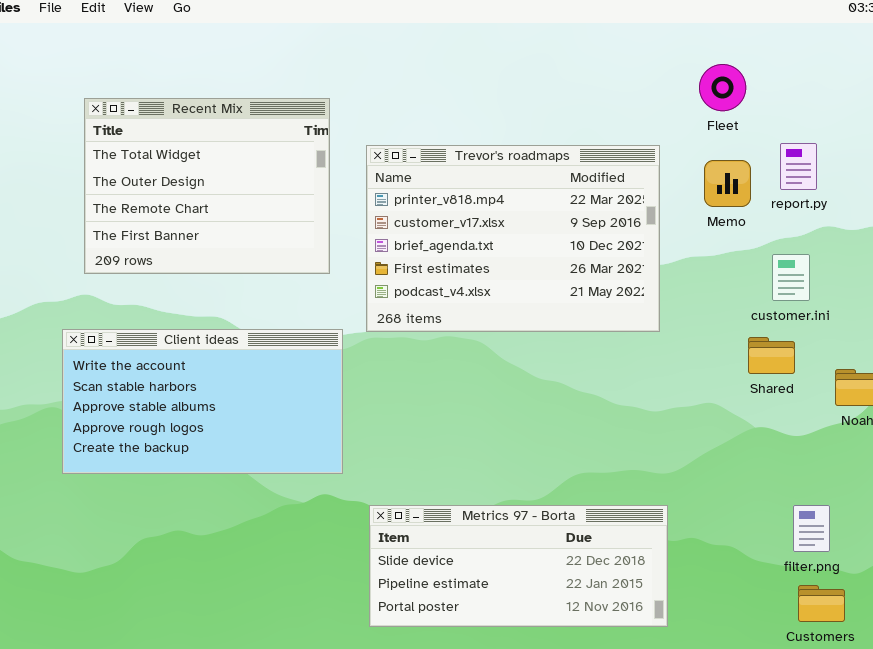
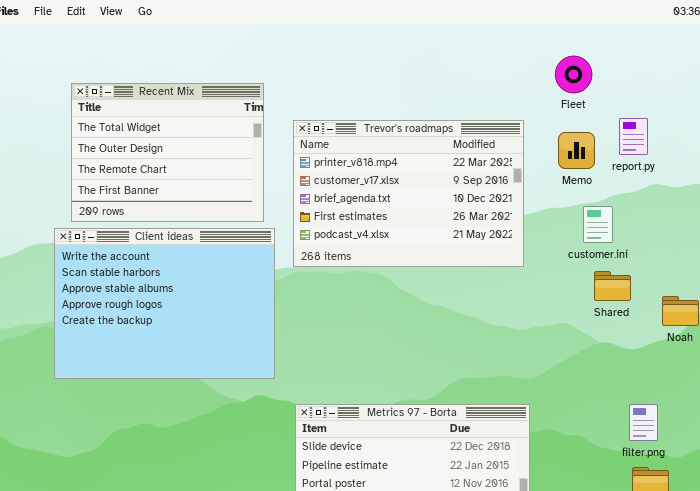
customer.ini: [772,254,810,301] -> [583,206,613,243], moved
Client ideas: [62,329,343,474] -> [54,228,275,379], resized

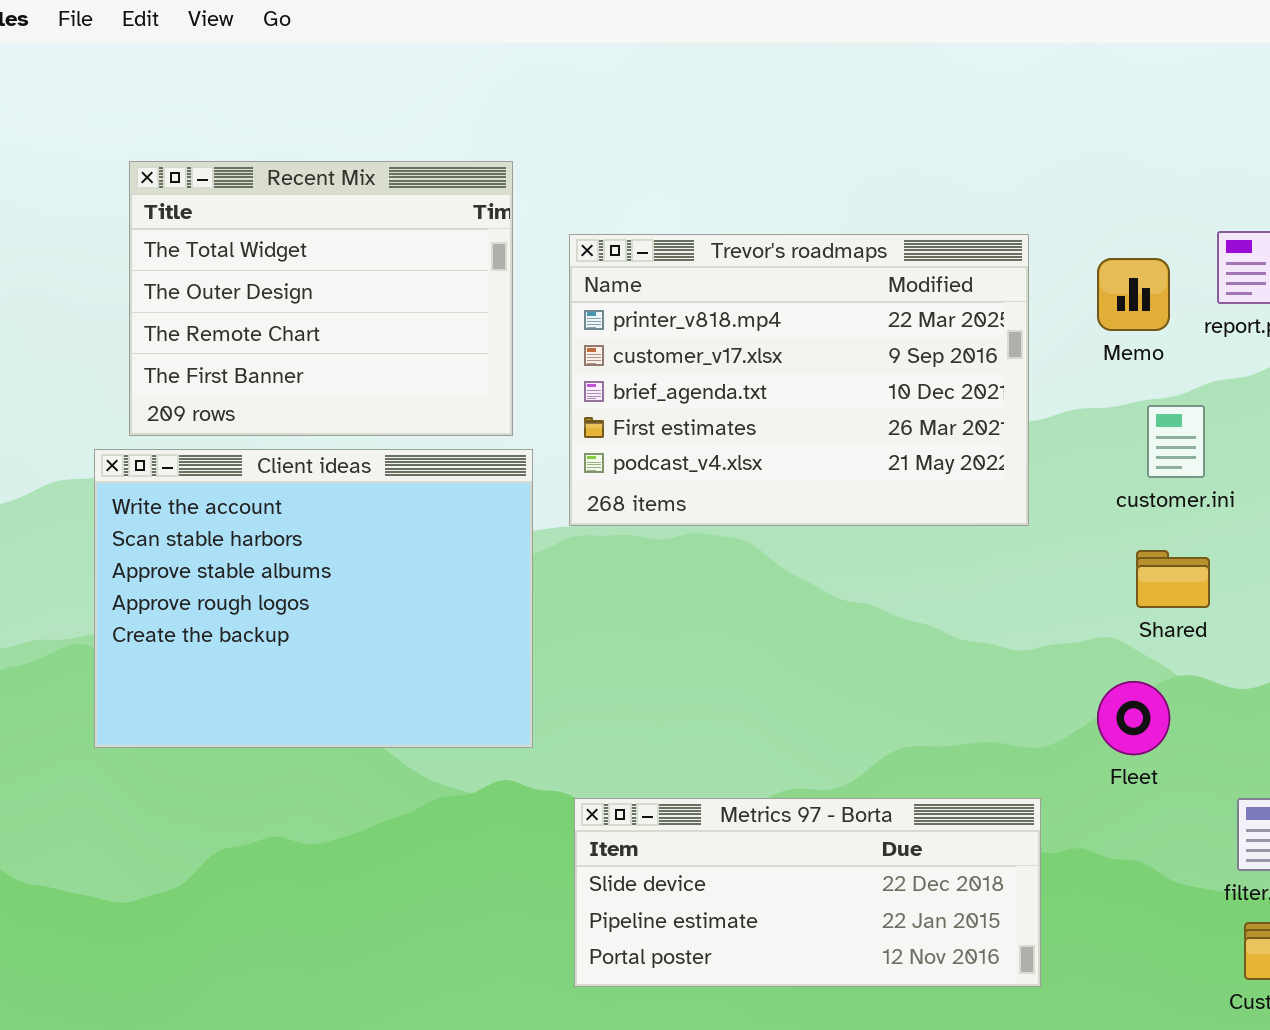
Fleet: [555,56,592,93] -> [1097,681,1170,755], moved
Shared: [594,271,631,301] -> [1136,550,1210,608], moved

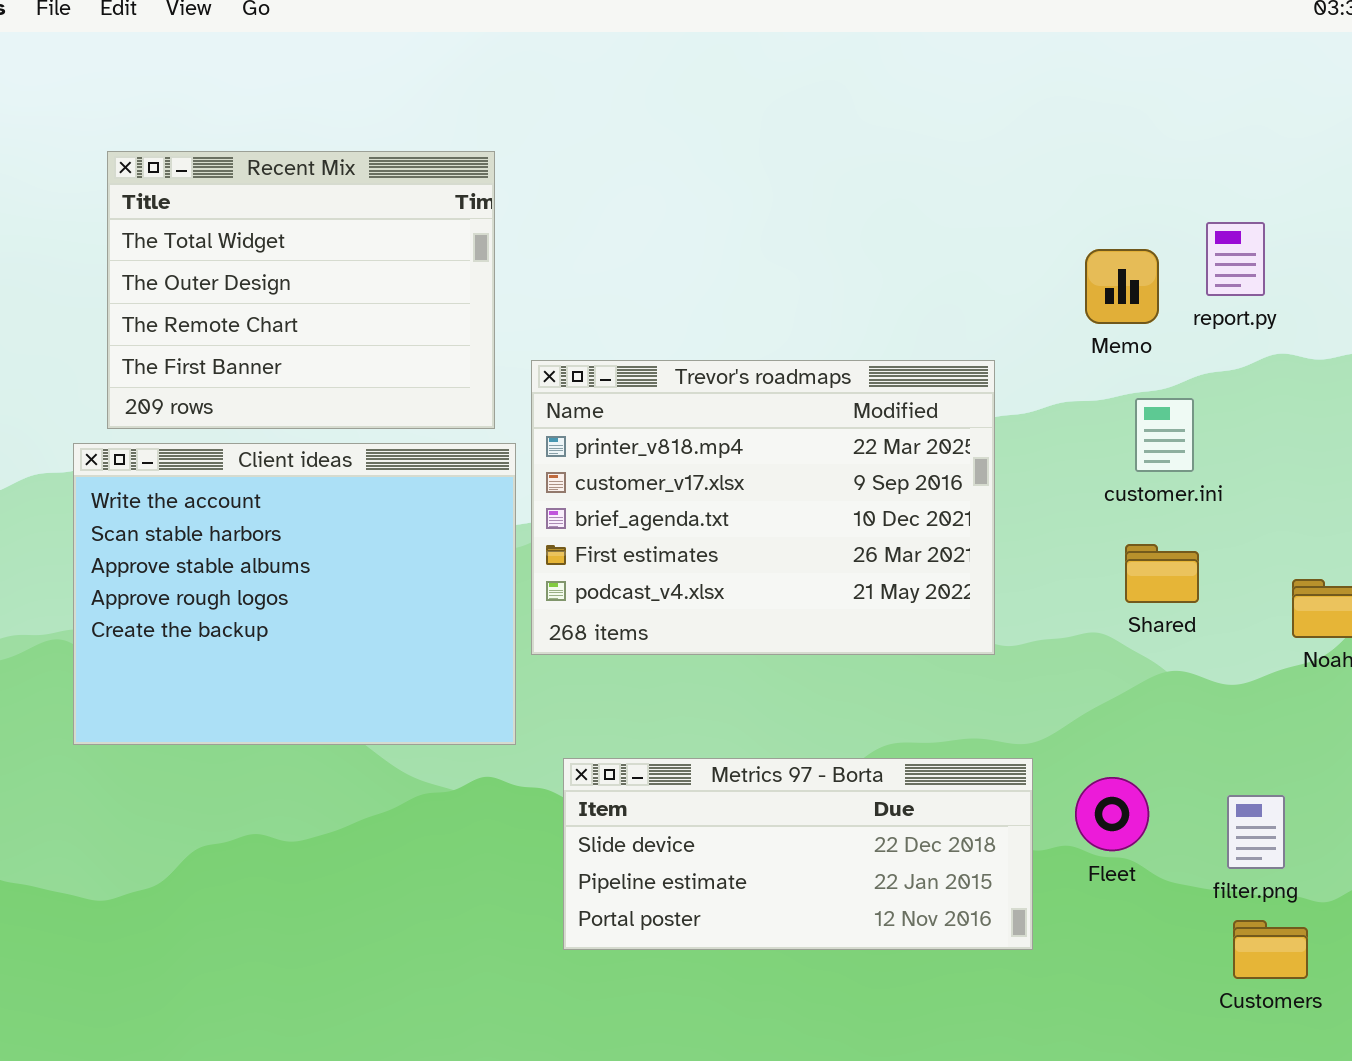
Trevor's roadmaps: [569,234,1029,526] -> [531,360,995,655], moved
Fleet: [1097,681,1170,755] -> [1075,777,1149,851], moved
Metrics 97 - Borta: [574,798,1041,987] -> [563,758,1033,950], moved

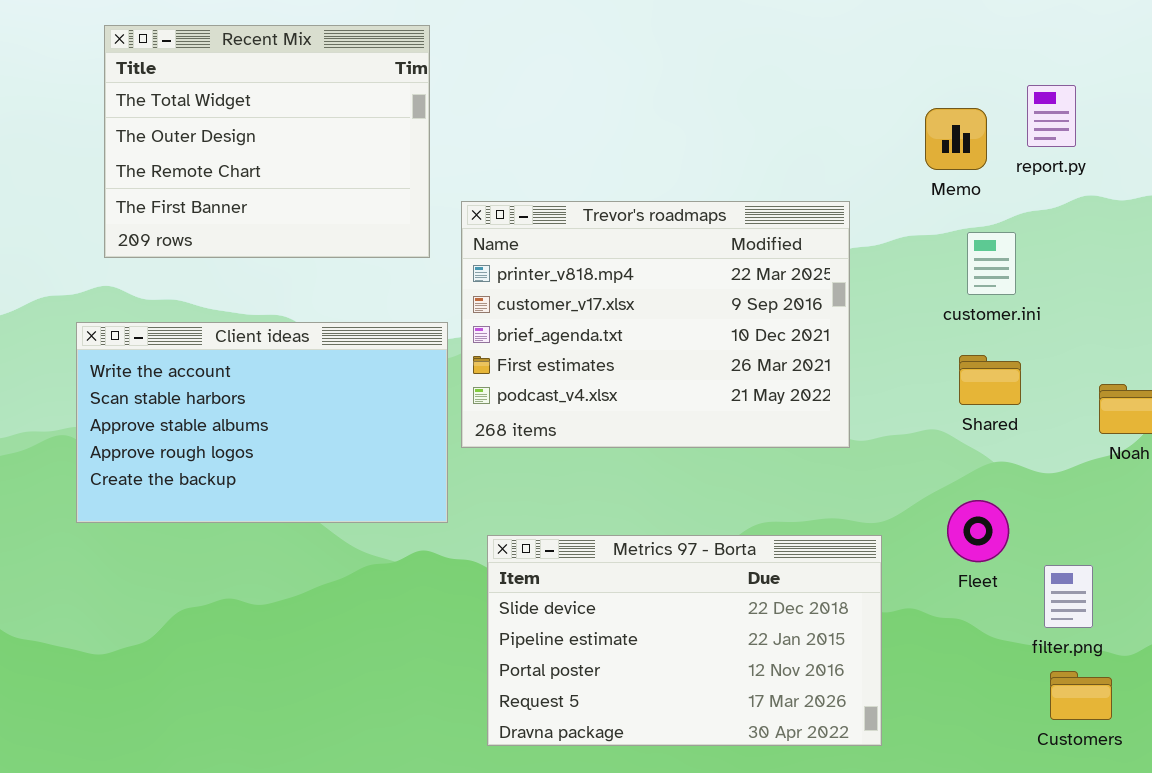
Client ideas: [73,443,516,745] -> [76,322,448,523], resized
Metrics 97 - Borta: [563,758,1033,950] -> [487,535,882,746], resized
Fleet: [1075,777,1149,851] -> [947,500,1009,562], moved

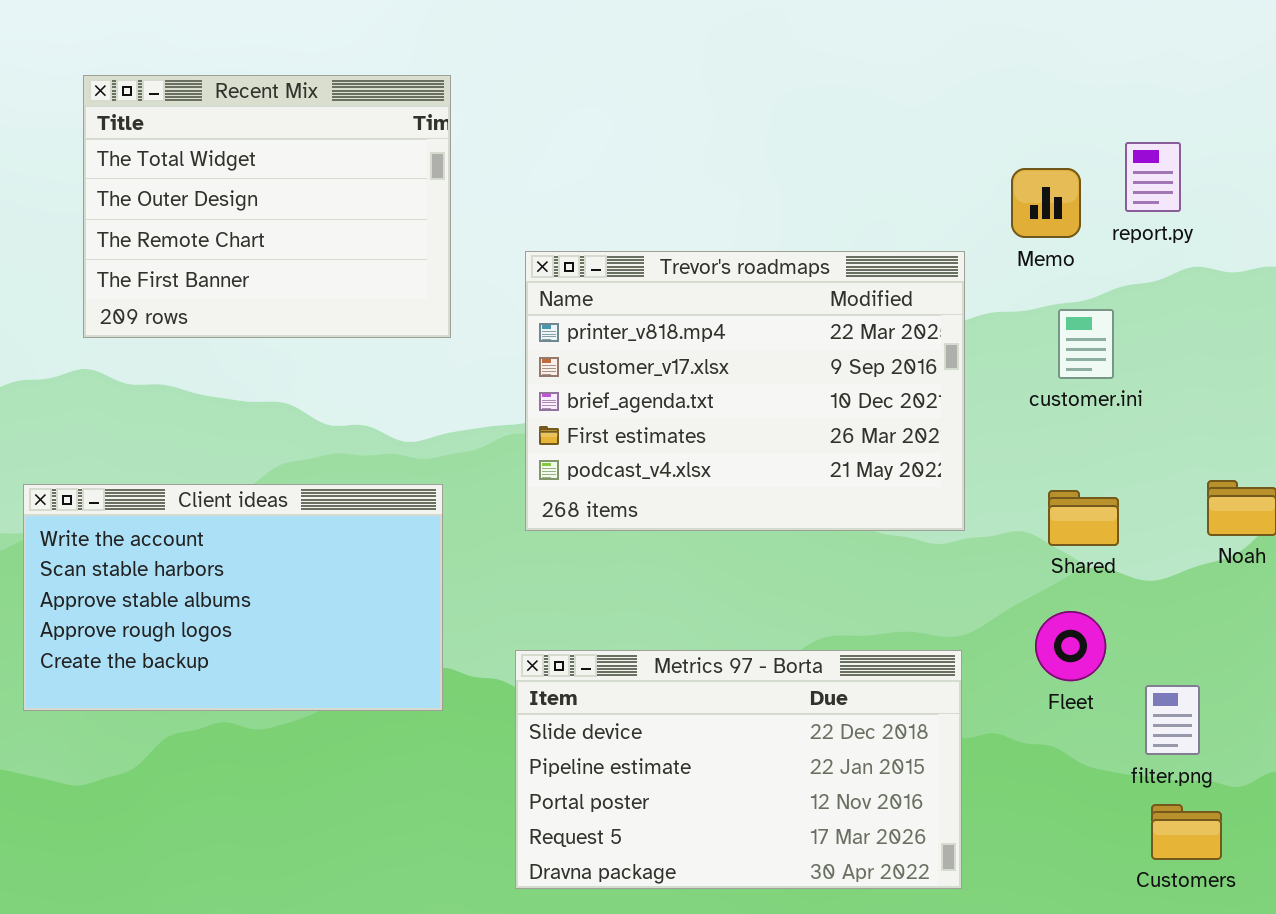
Trevor's roadmaps: [461,201,850,448] -> [525,251,965,531], moved
Client ideas: [76,322,448,523] -> [23,484,443,711], moved
Shared: [959,355,1021,405] -> [1048,490,1119,546], moved

